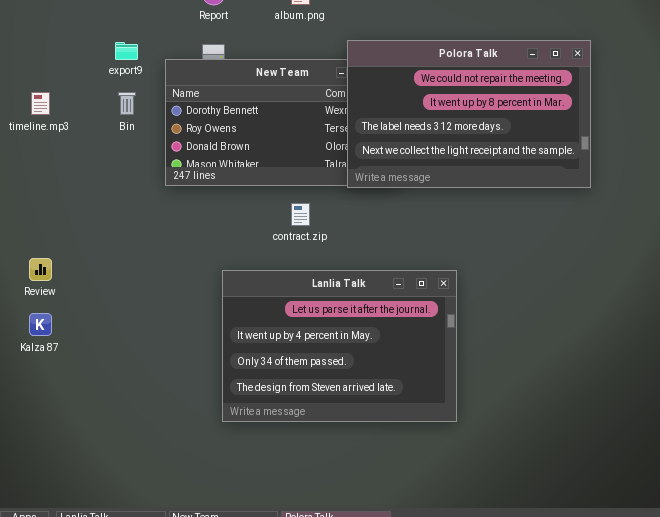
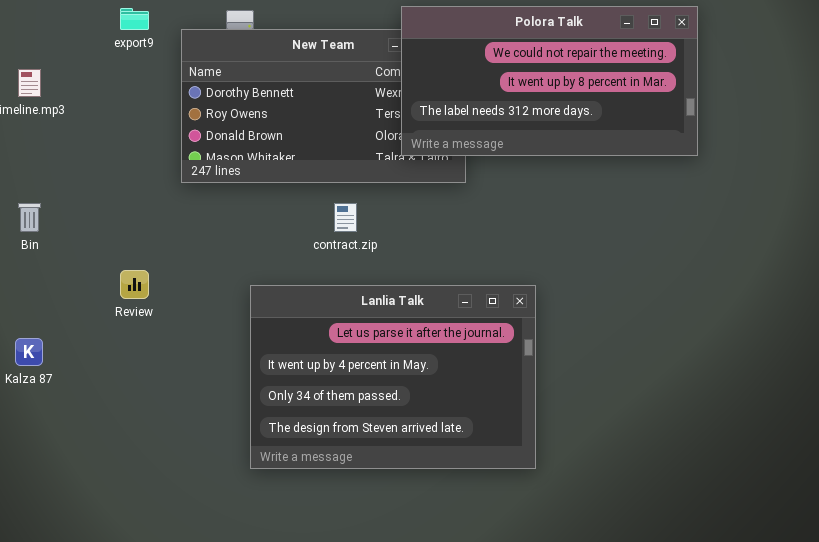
Polora Talk: [347,40,591,188] -> [401,6,698,156], resized
Bin: [118,92,136,115] -> [18,203,41,232], moved
Review: [29,258,52,281] -> [120,270,149,299], moved

